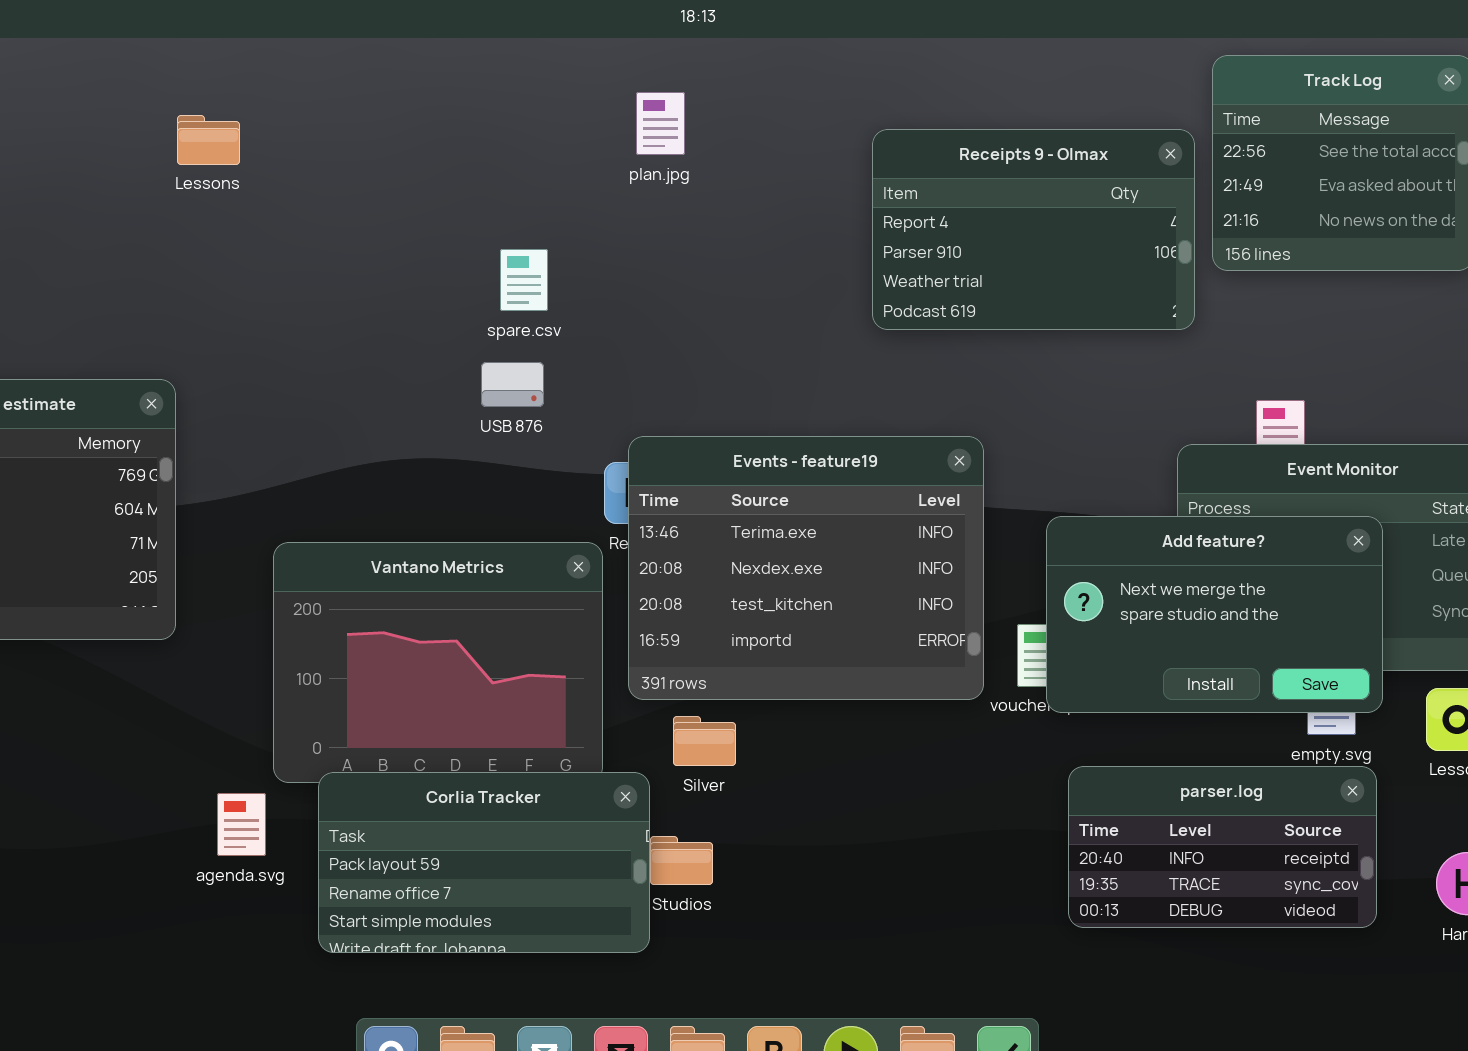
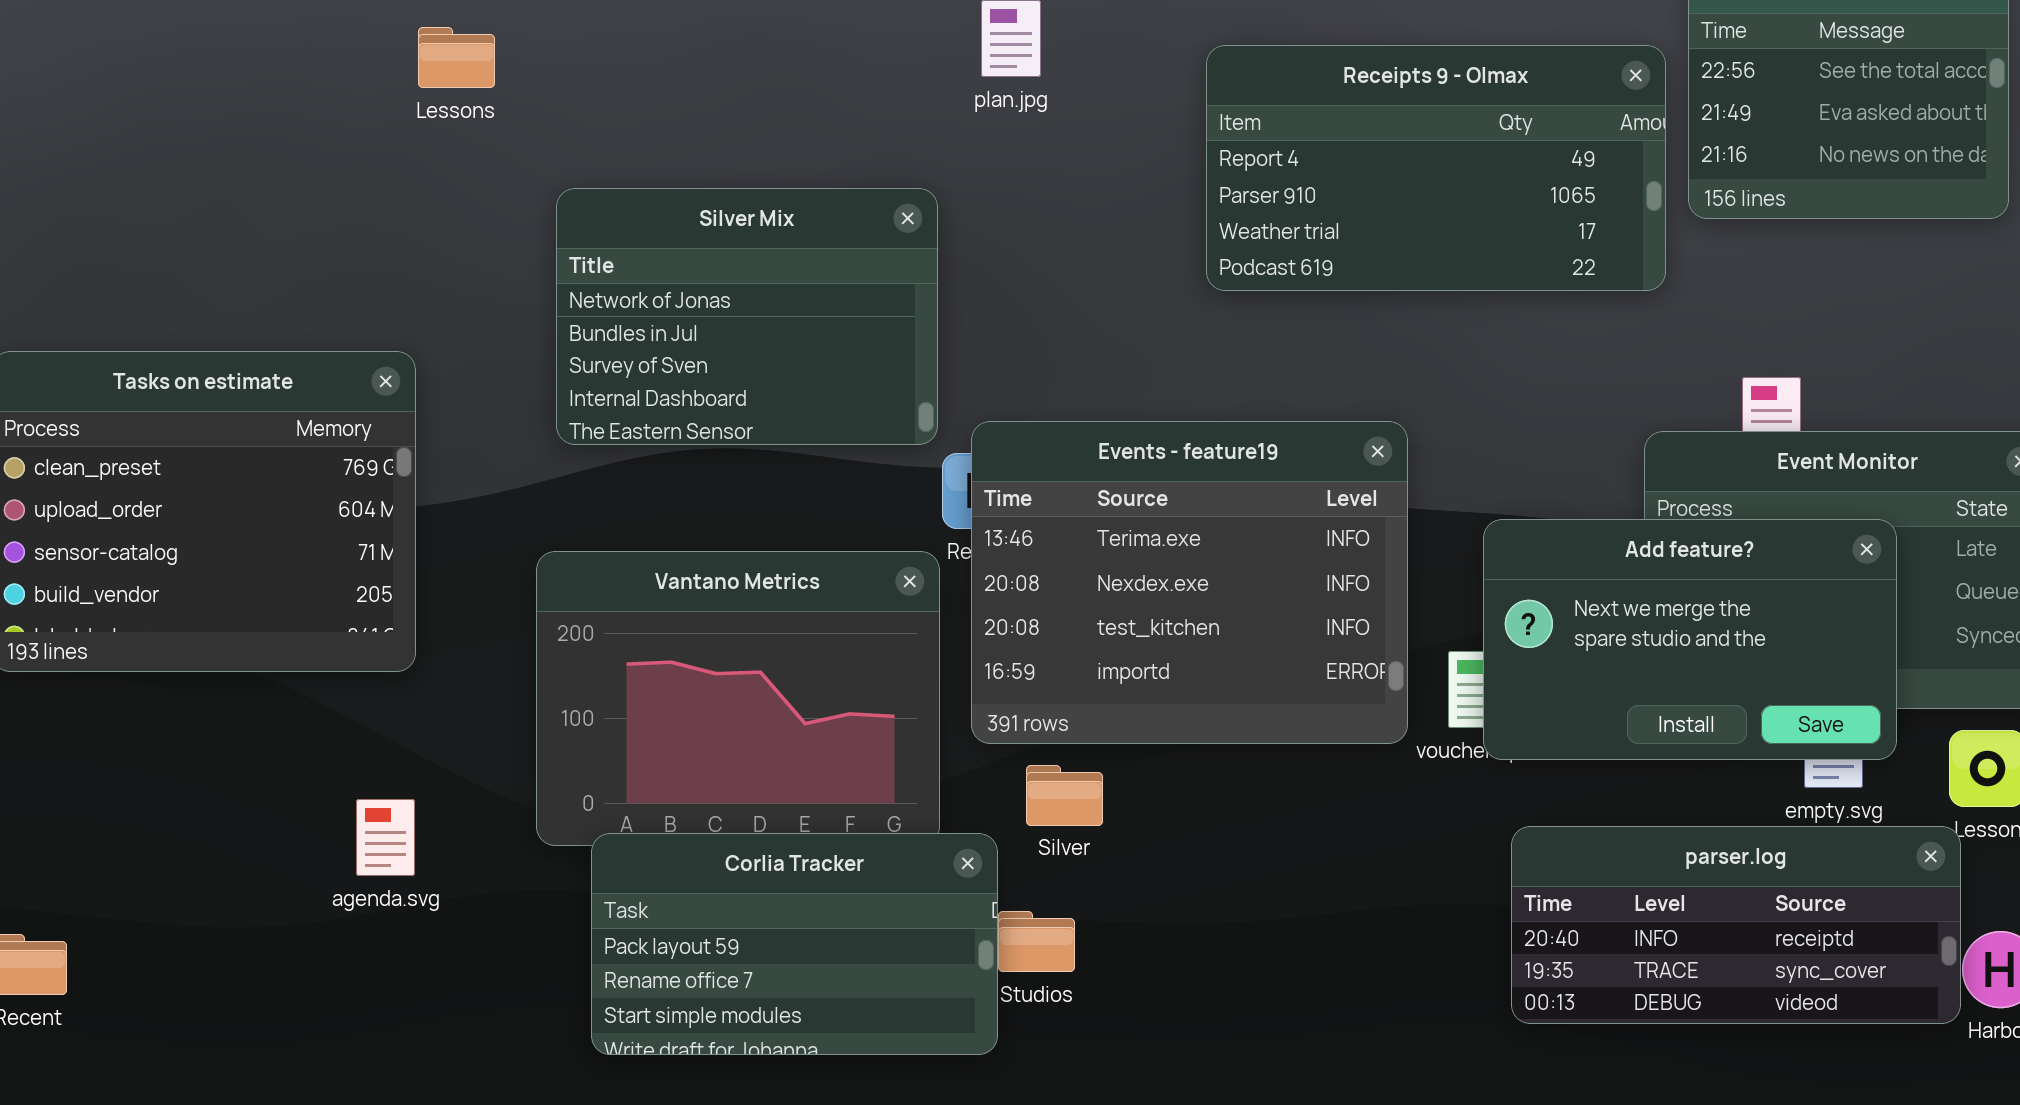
Receipts 9 - Olmax: [872,129,1195,330] -> [1206,45,1666,291], resized
Silver Mix: none -> [556,188,938,445], opened
parser.log: [1068,766,1377,928] -> [1511,826,1961,1024], resized
agenda.svg: [217,793,266,856] -> [356,799,415,876], moved

